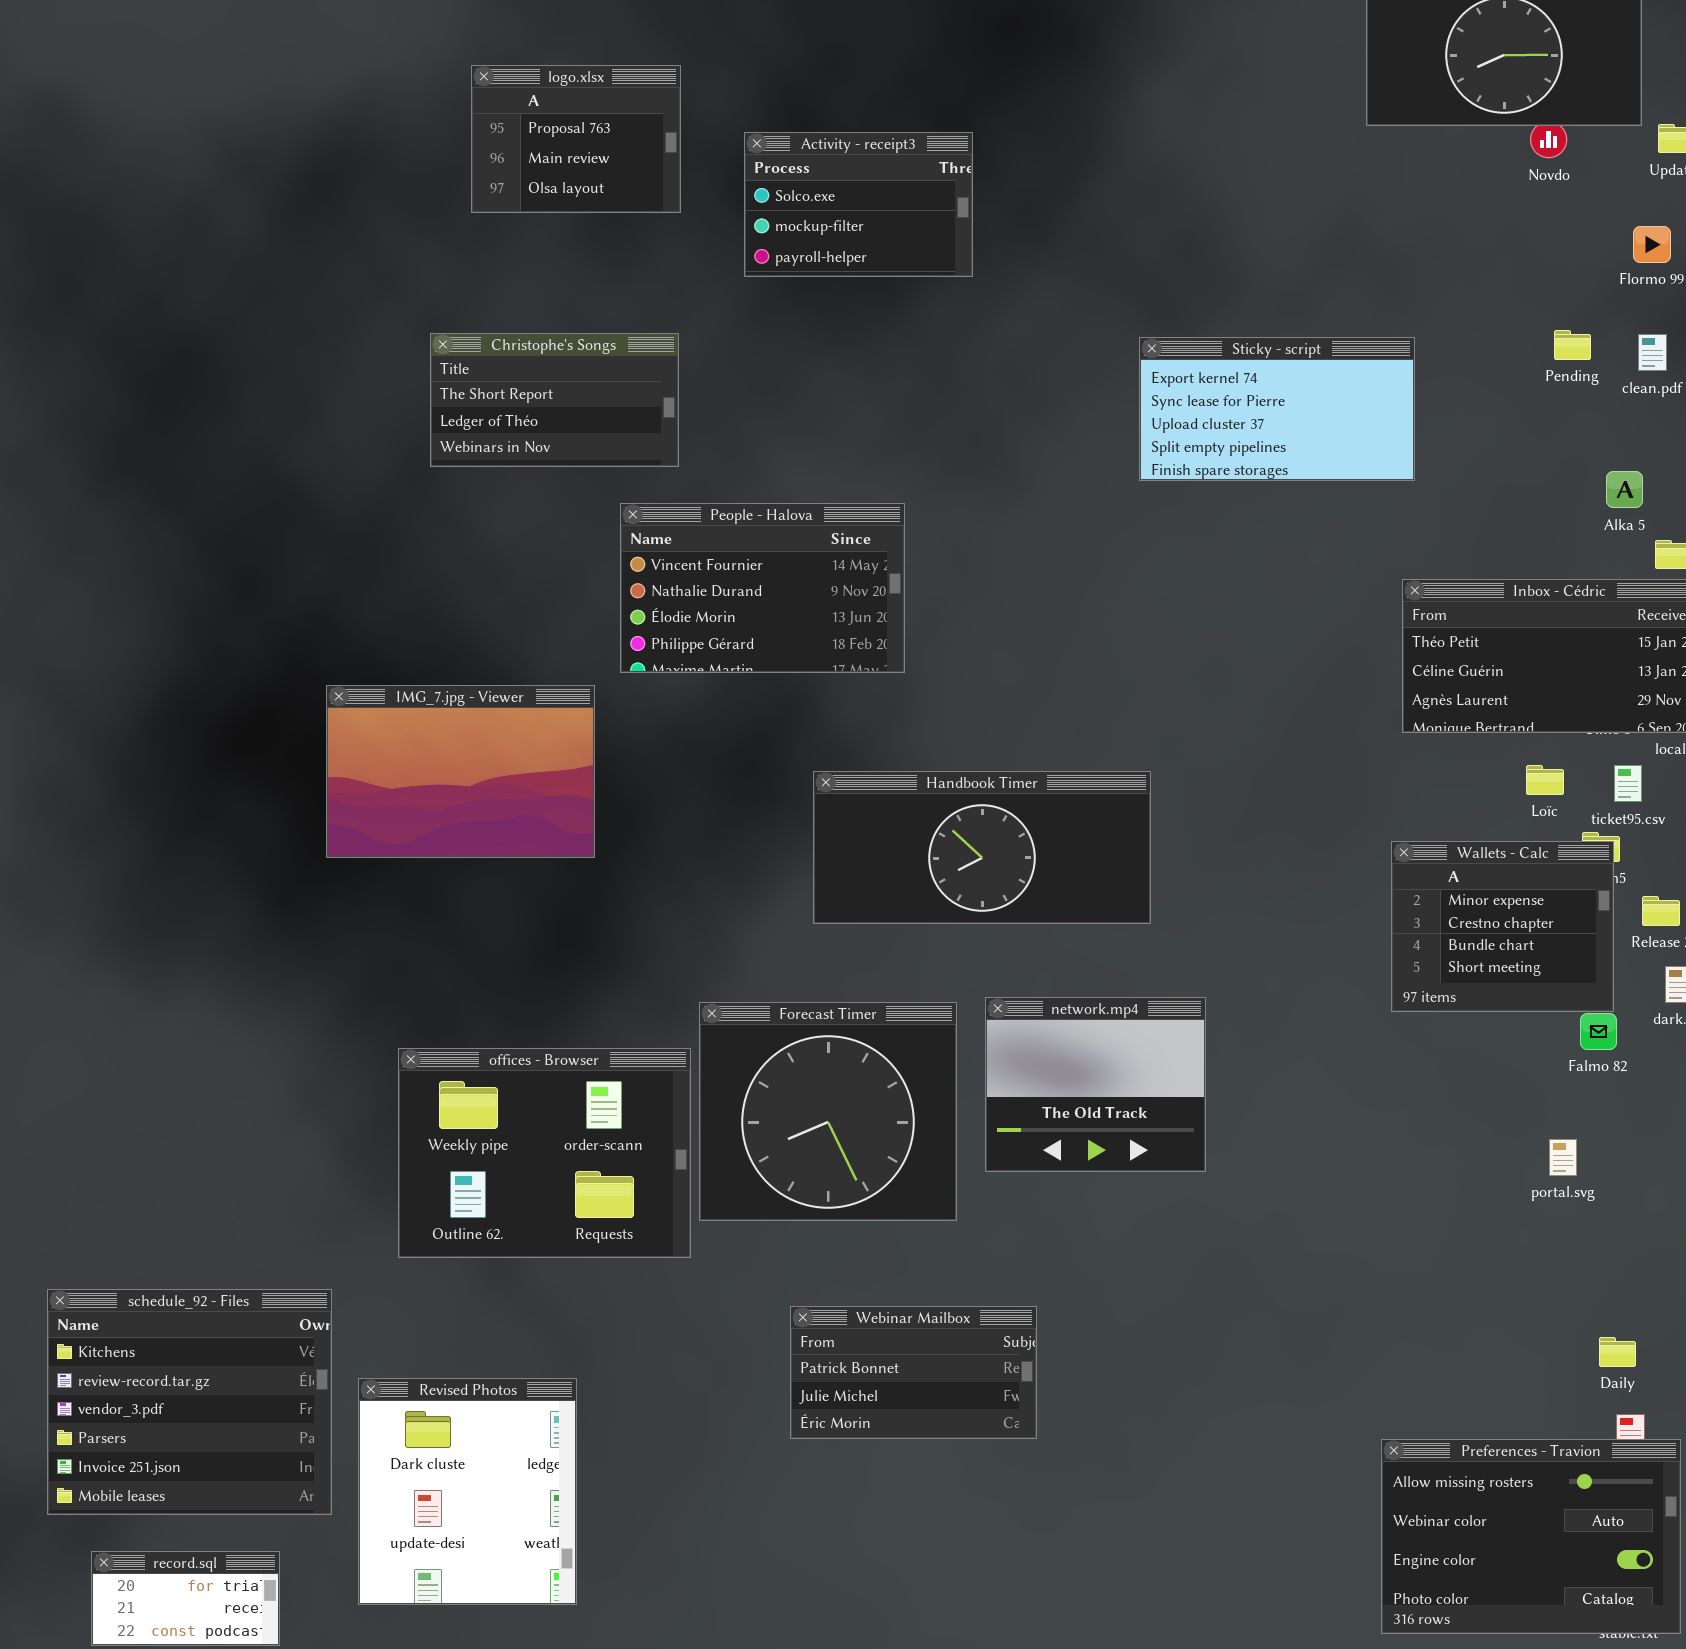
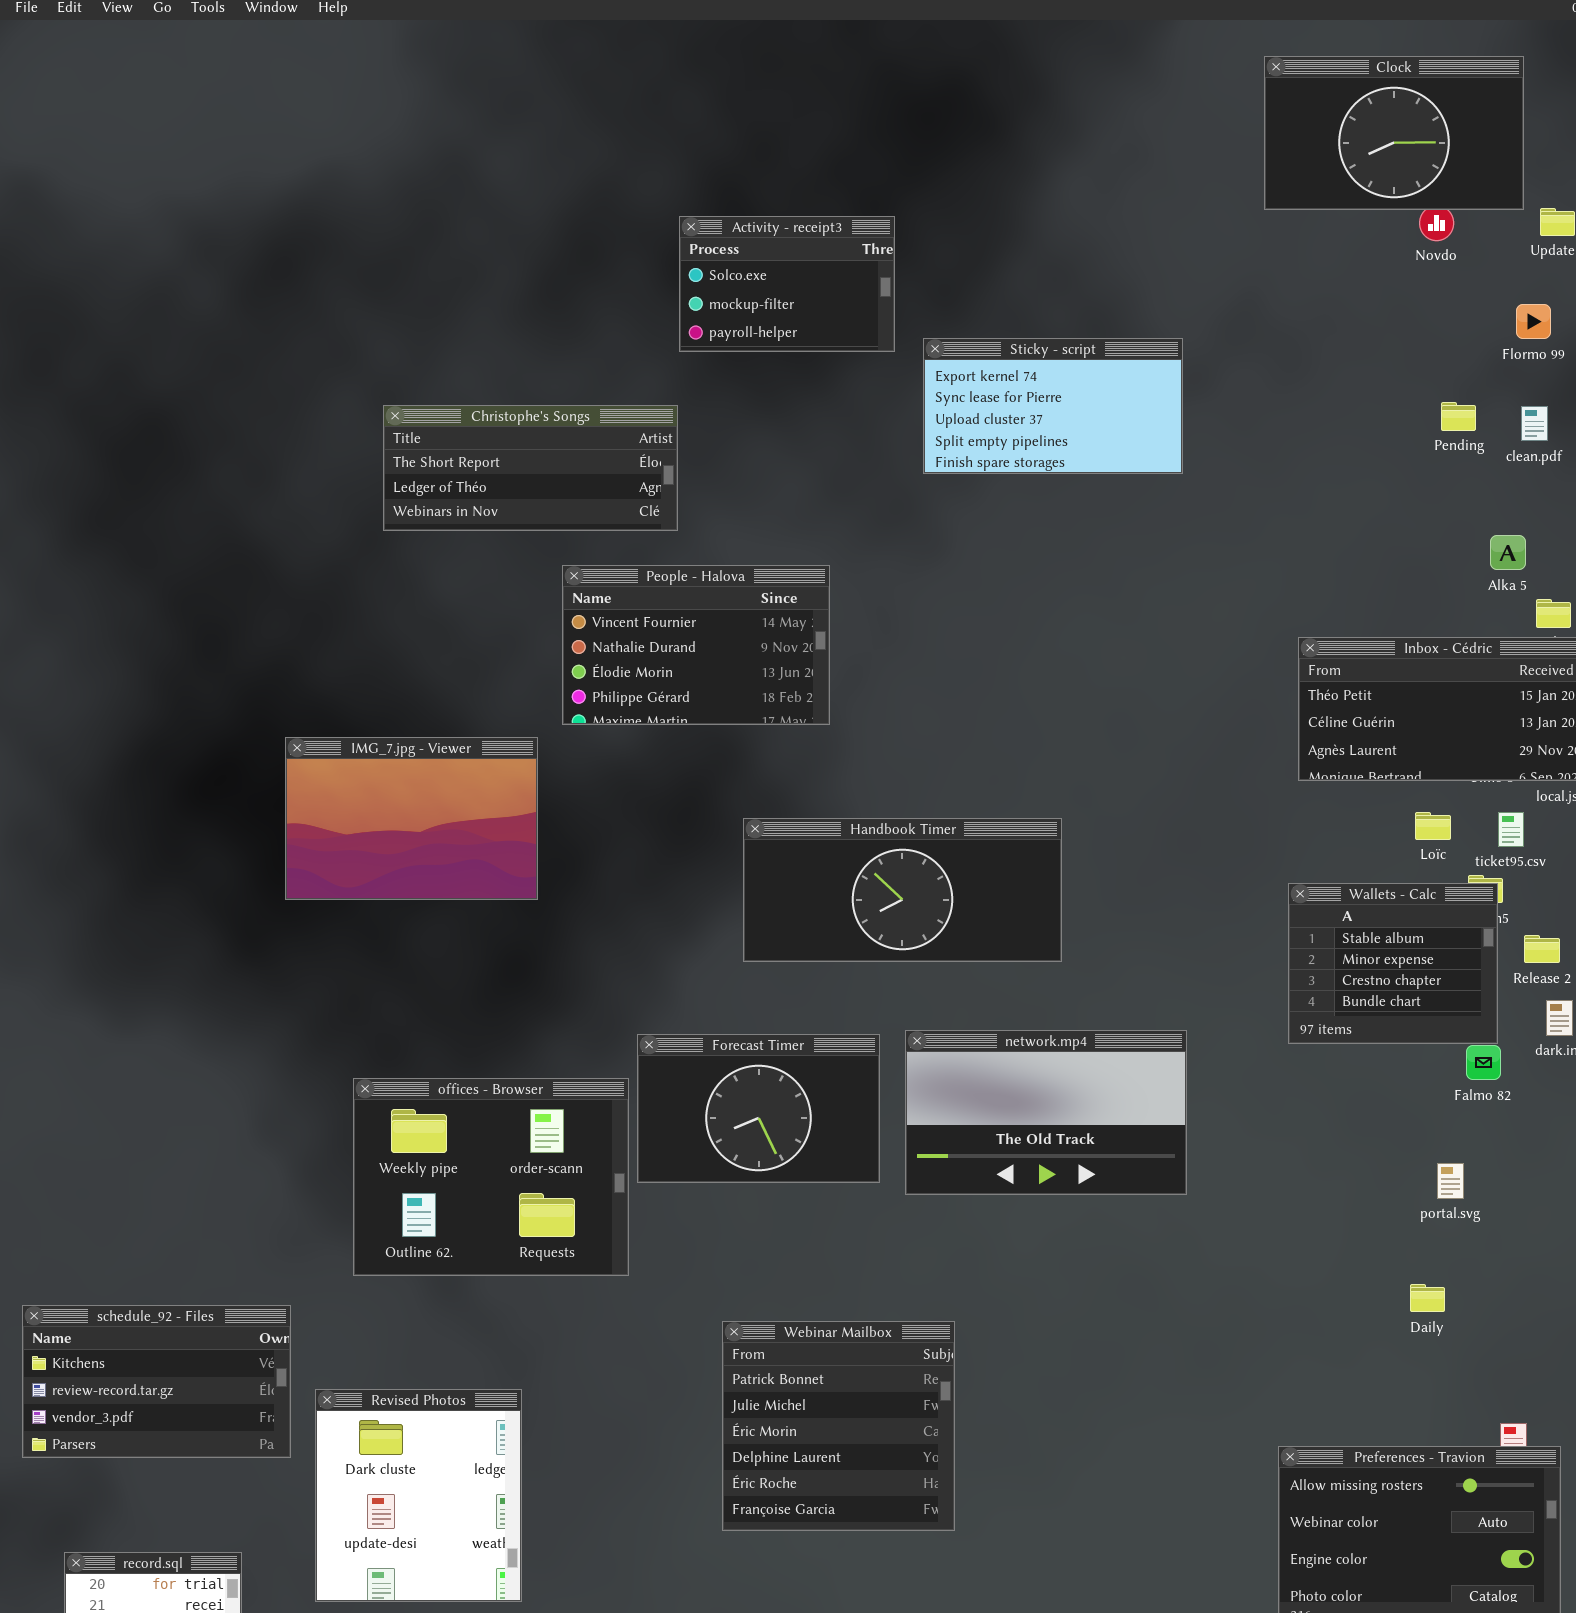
logo.xlsx: [471,65,681,213] -> none, closed
Christophe's Songs: [430,333,679,467] -> [383,405,678,531], resized
Sticky - script: [1139,337,1415,481] -> [923,338,1183,474], moved
Wallets - Calc: [1391,841,1614,1012] -> [1288,883,1498,1044], scrolled up 1 row
network.mp4: [985,997,1206,1172] -> [905,1030,1187,1195], resized
Forecast Timer: [699,1002,957,1221] -> [637,1034,880,1183], resized
schedule_92 - Files: [47,1289,332,1515] -> [22,1305,291,1458], resized
Webinar Mailbox: [790,1306,1037,1439] -> [722,1321,955,1531], resized
Daily: [1599,1337,1636,1367] -> [1410,1284,1445,1312], moved

